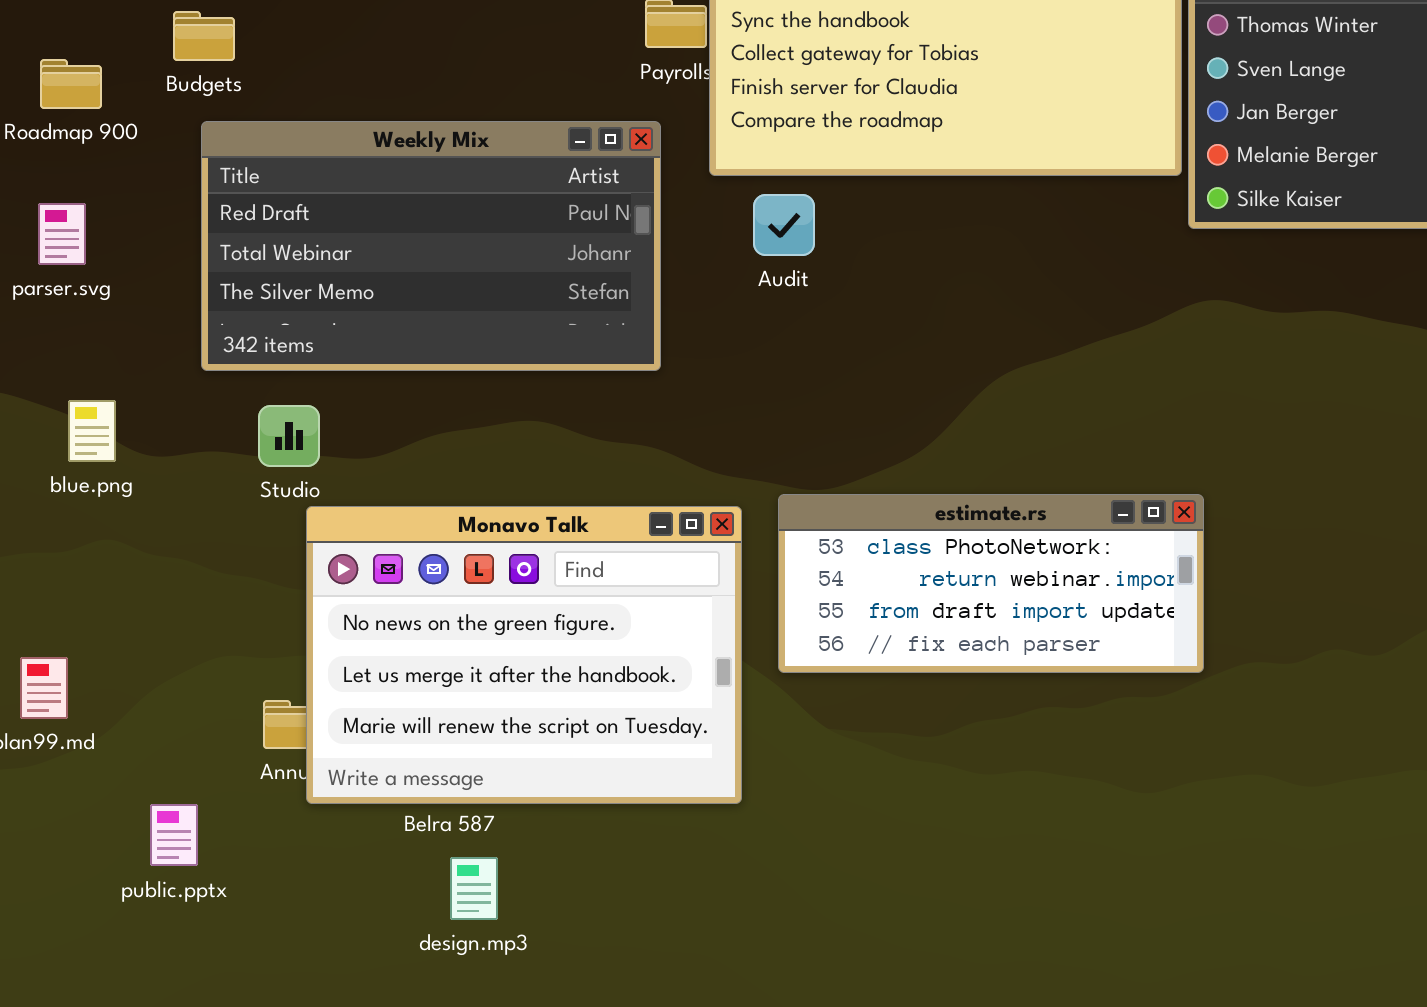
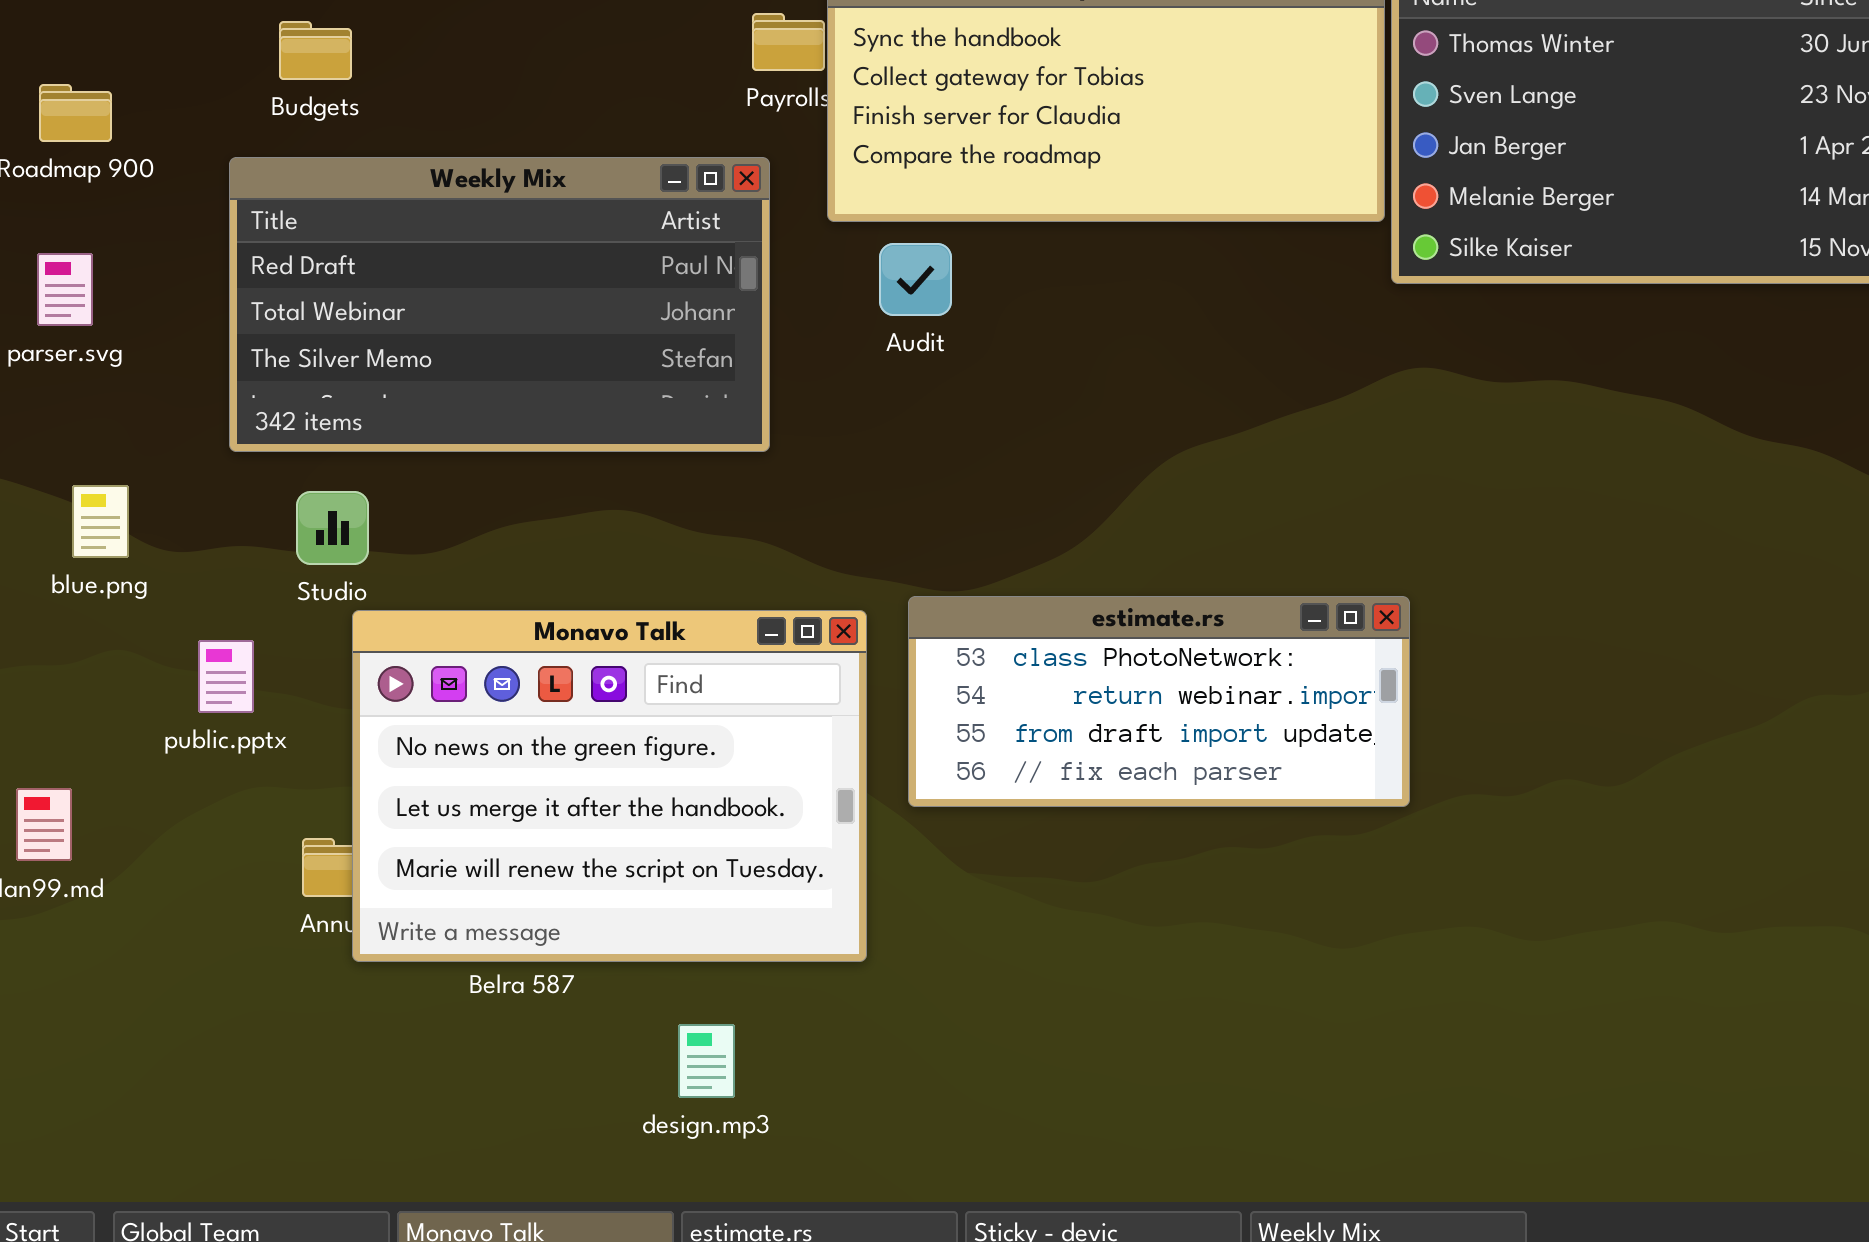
Budgets: [173,11,235,61] -> [279,21,352,80], moved
public.pptx: [150,804,198,866] -> [198,640,254,713], moved
design.mp3: [450,857,498,920] -> [678,1024,735,1098], moved

